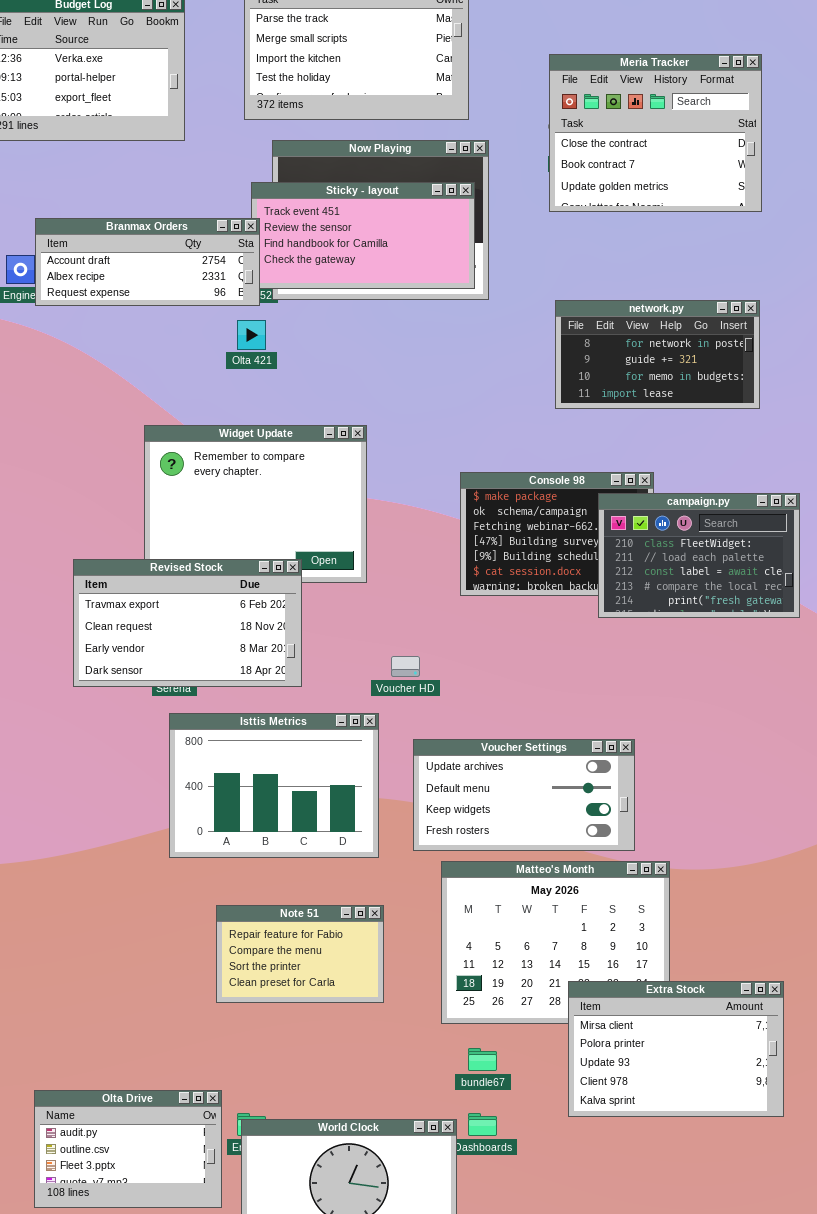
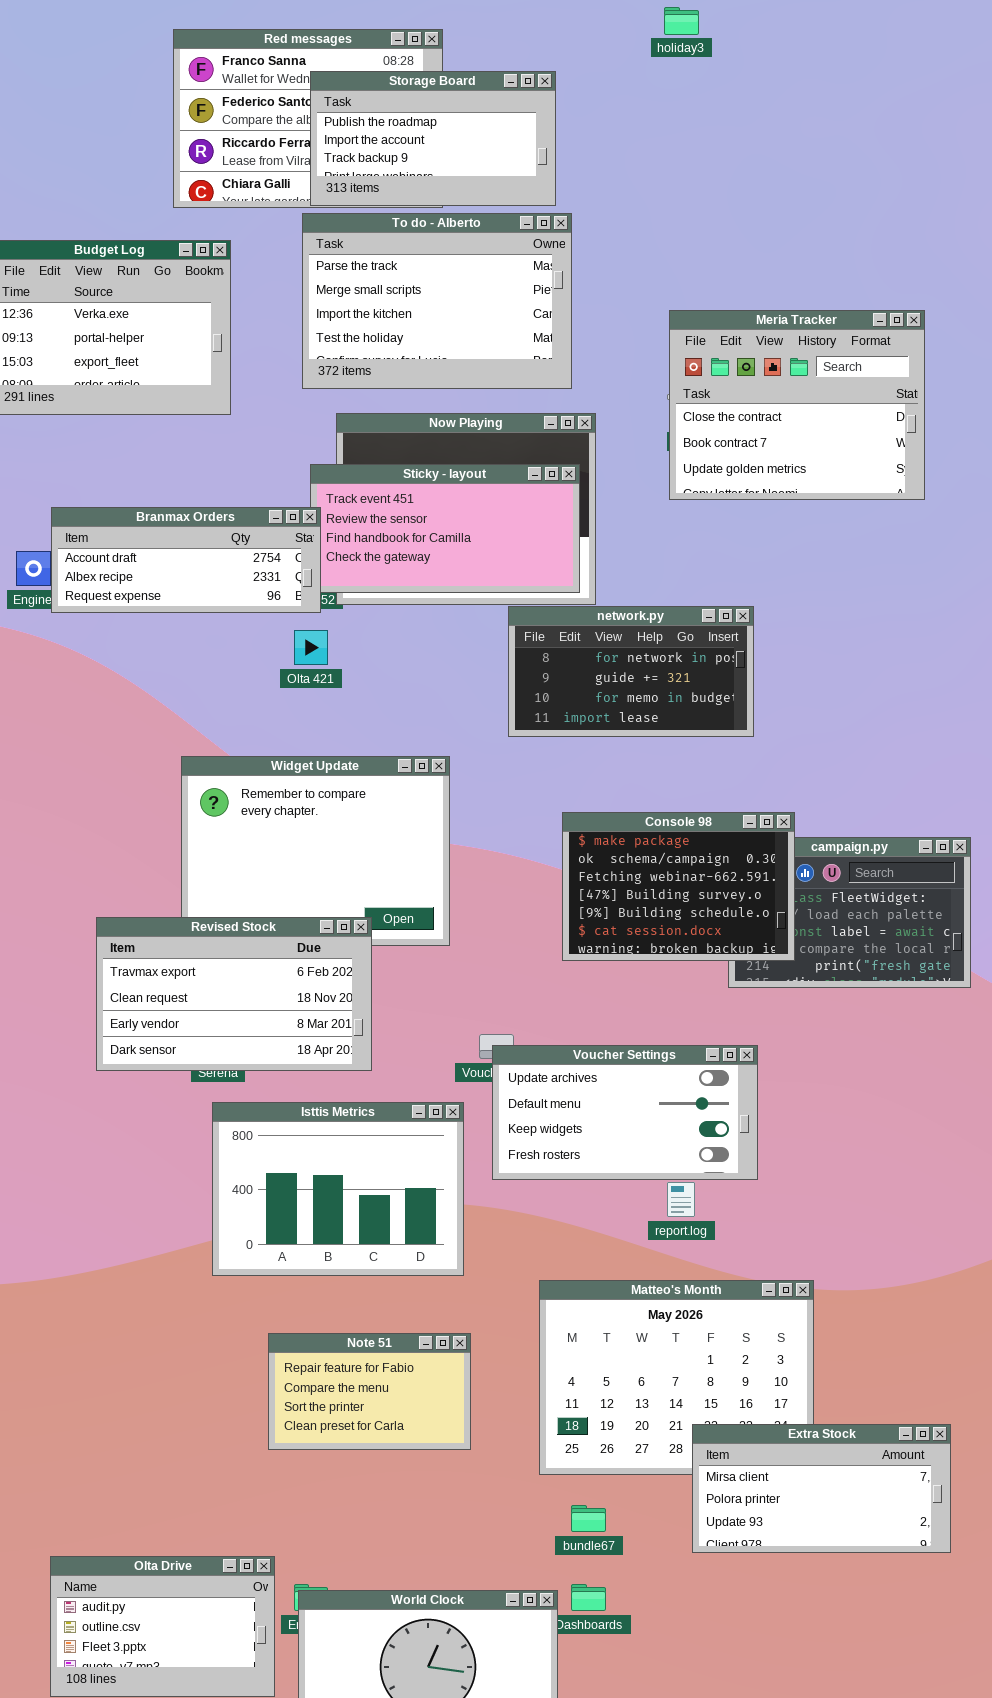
network.py: [555,300,760,409] -> [508,606,754,737], moved
Console 98: [460,472,654,596] -> [562,812,795,961], raised
Voucher Settings: [413,739,635,851] -> [492,1045,758,1180], moved
Extra Stock: [568,981,784,1117] -> [692,1424,951,1553], resized

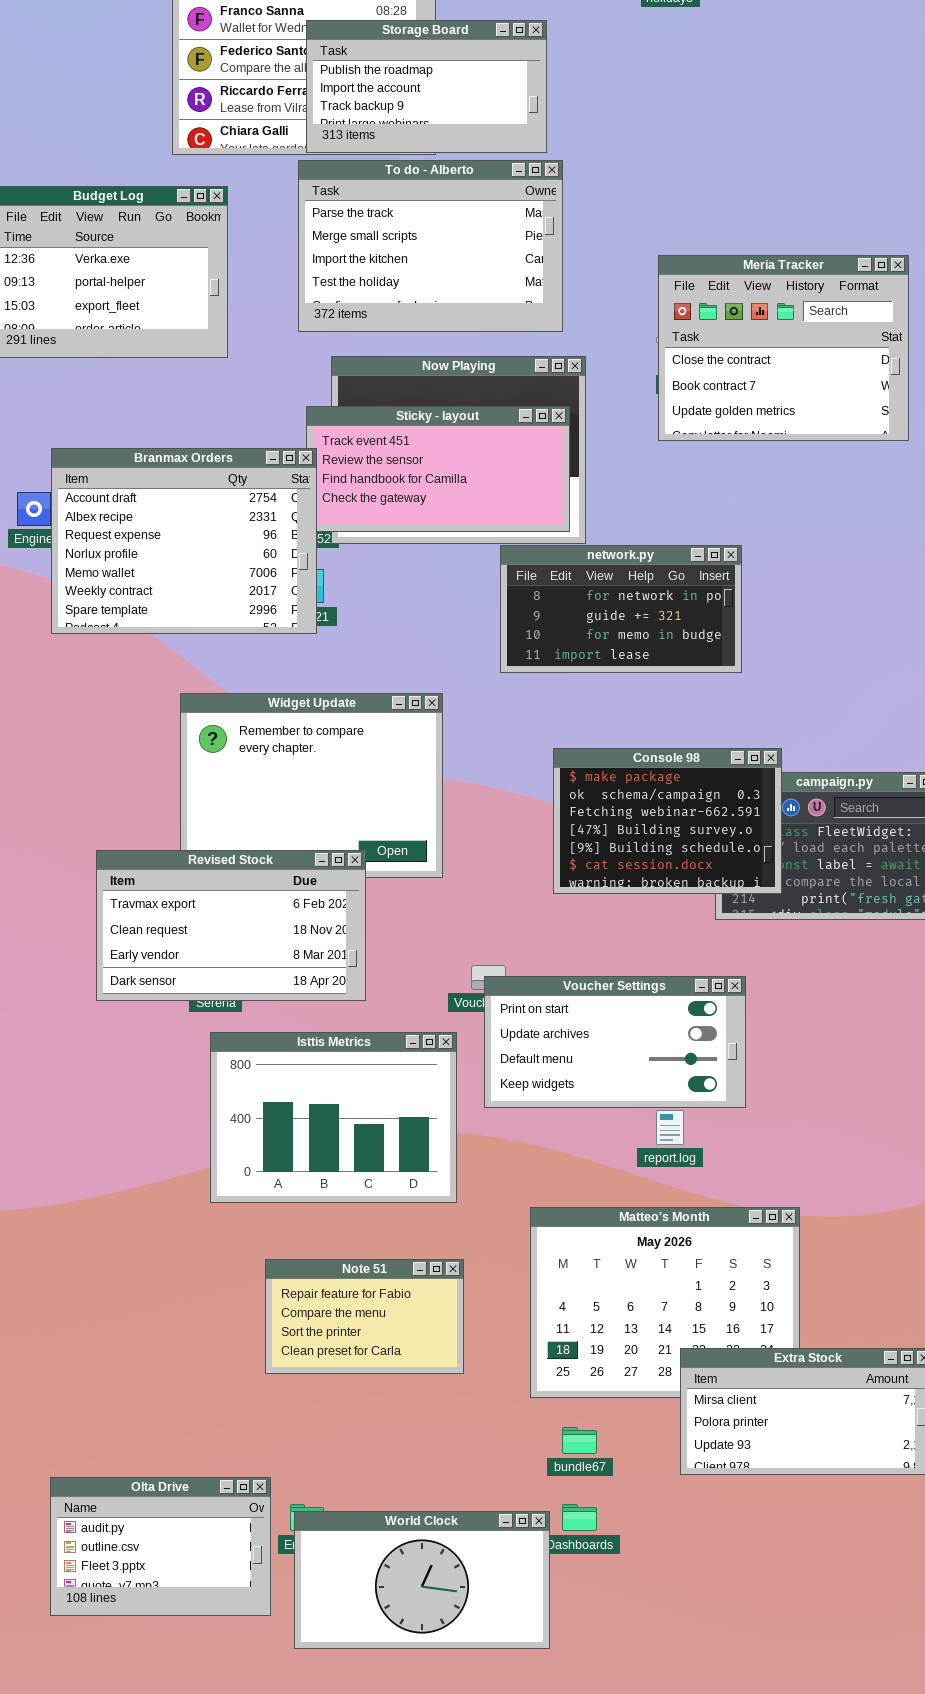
Branmax Orders: [51,507,321,613] -> [51,448,317,634], resized
Voucher Settings: [492,1045,758,1180] -> [484,976,746,1108], scrolled up 1 row

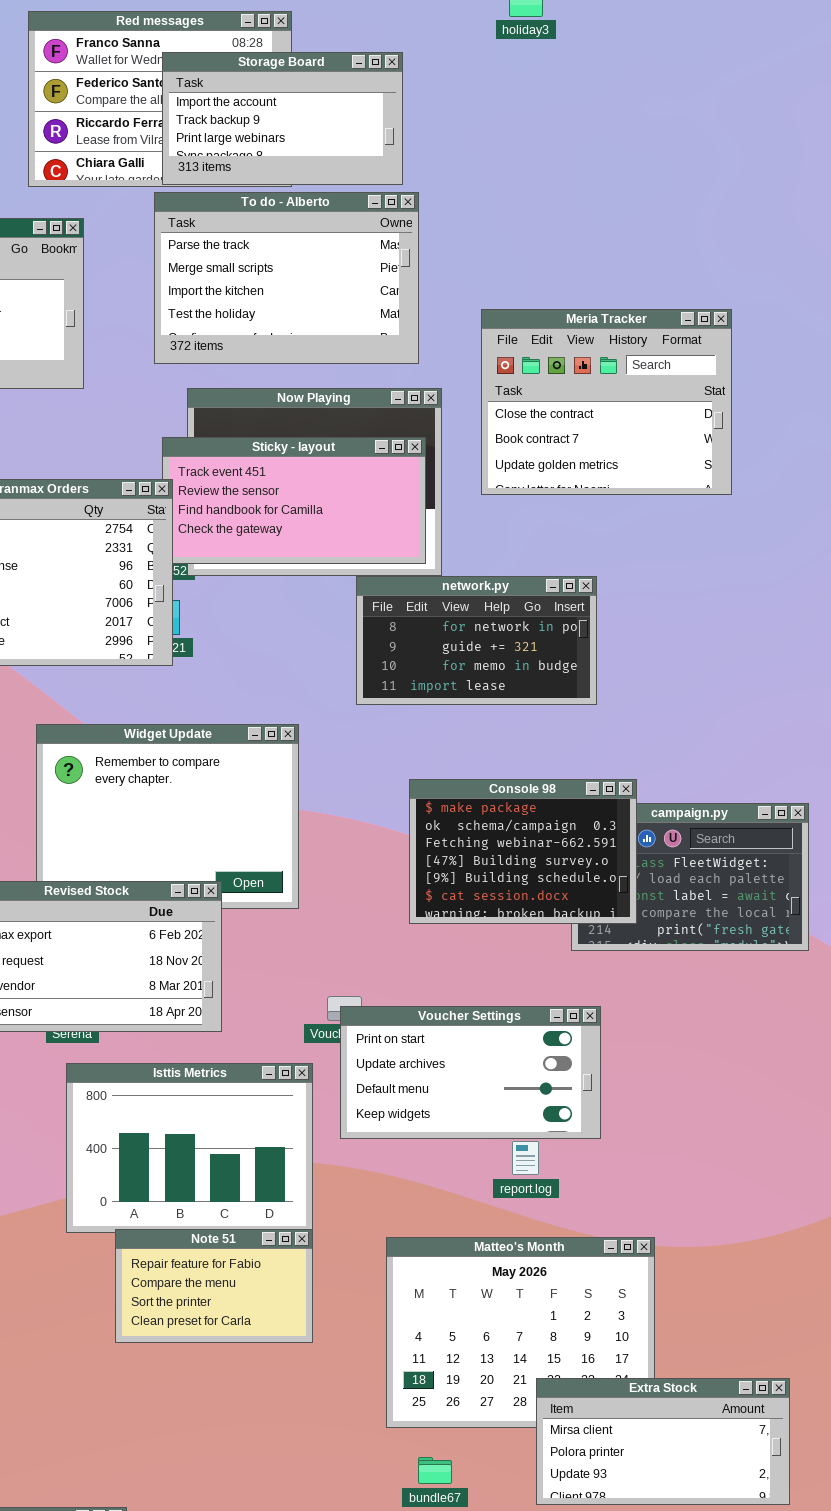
Storage Board: [306,20,547,153] -> [162,52,403,185], scrolled down 1 row
Meria Tracker: [658,255,909,441] -> [481,309,732,495], moved
Note 51: [265,1259,464,1374] -> [115,1229,313,1343], moved

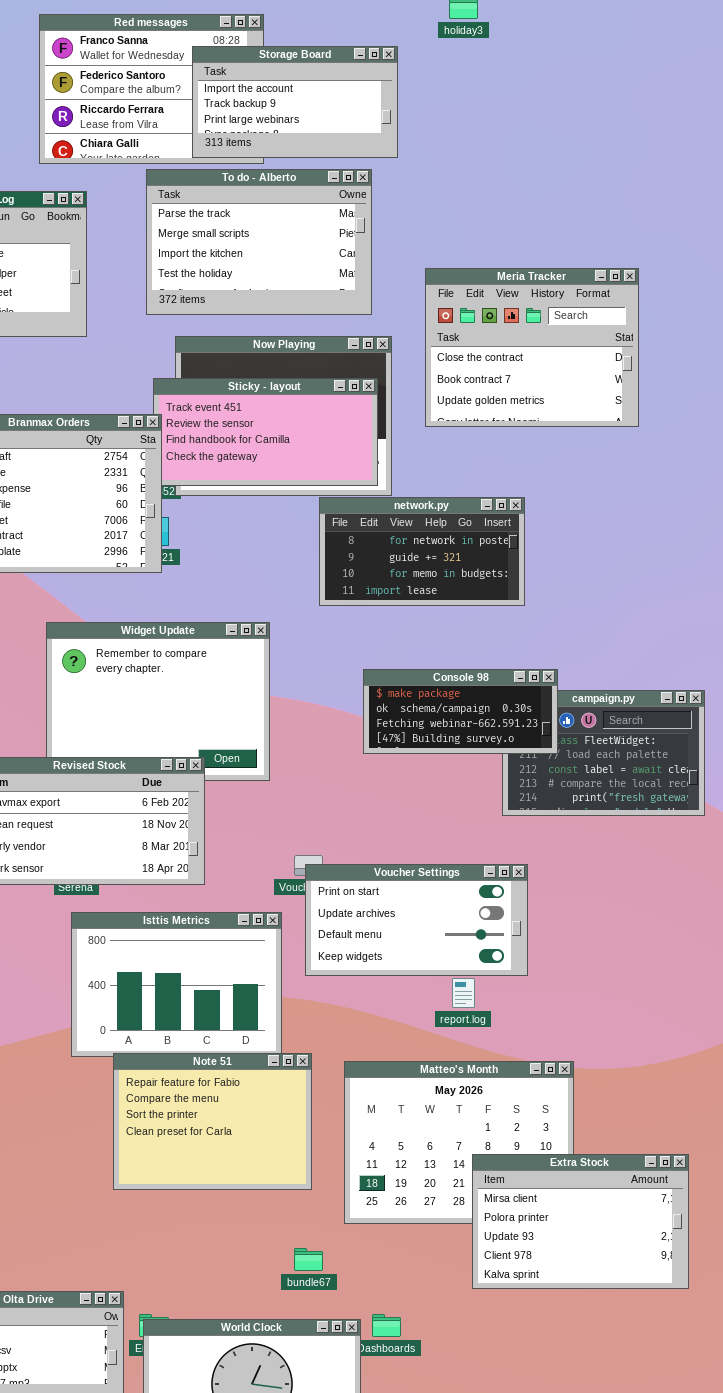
Storage Board: [162,52,403,185] -> [192,46,398,158], moved
Console 98: [409,779,637,924] -> [363,669,558,754], resized
Note 51: [115,1229,313,1343] -> [113,1053,312,1190], resized
Extra Stock: [536,1378,790,1505] -> [472,1154,689,1289], resized
bundle67: [418,1457,452,1484] -> [294,1248,323,1271], moved

